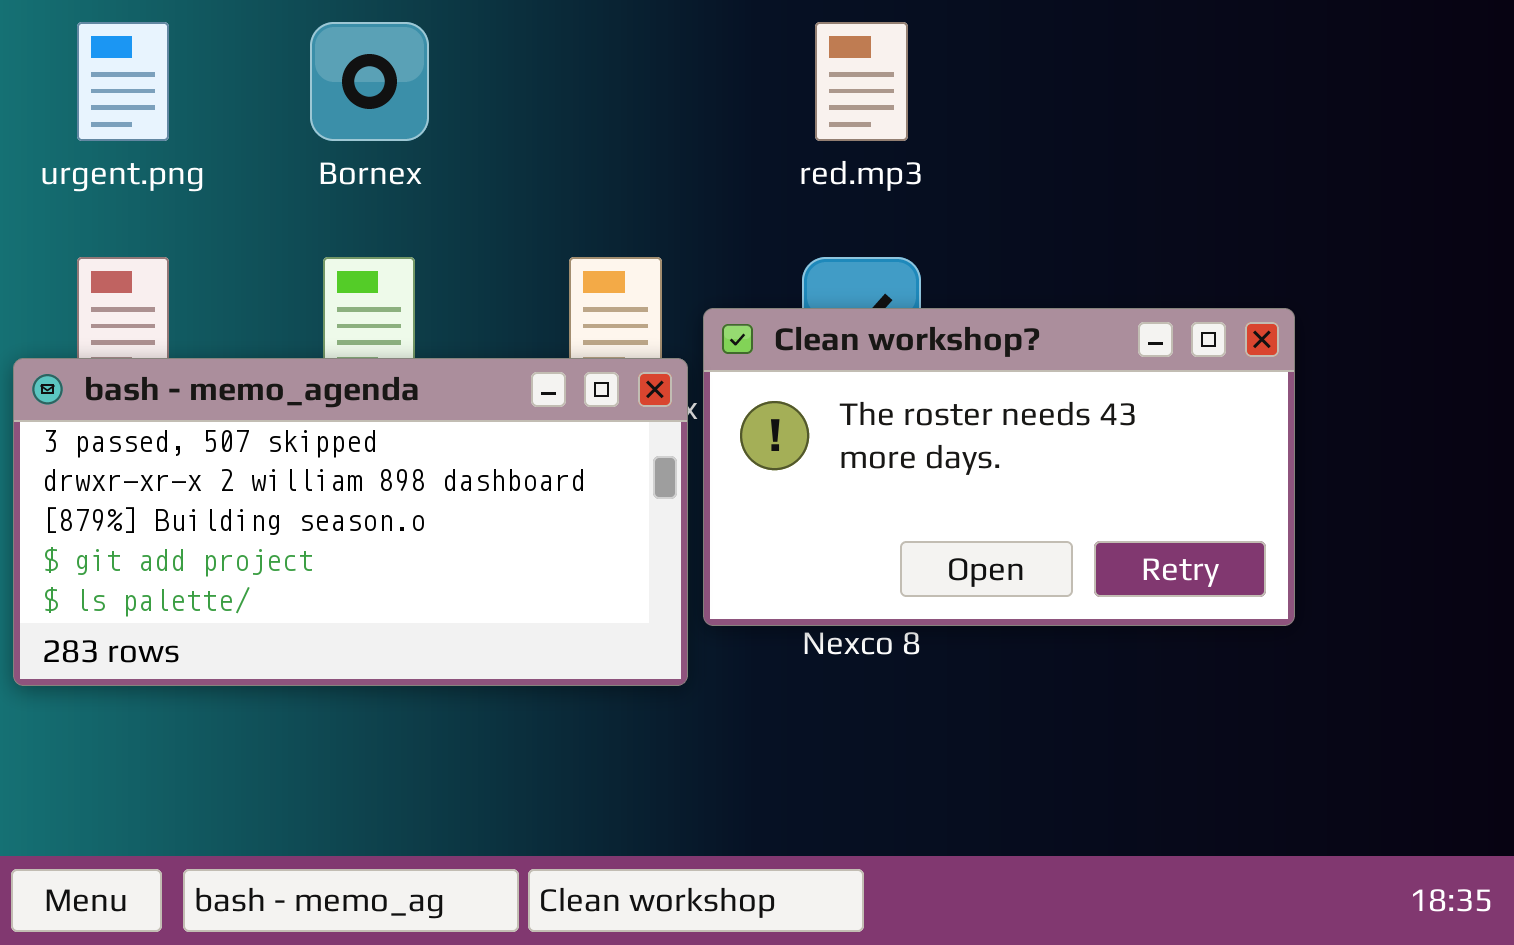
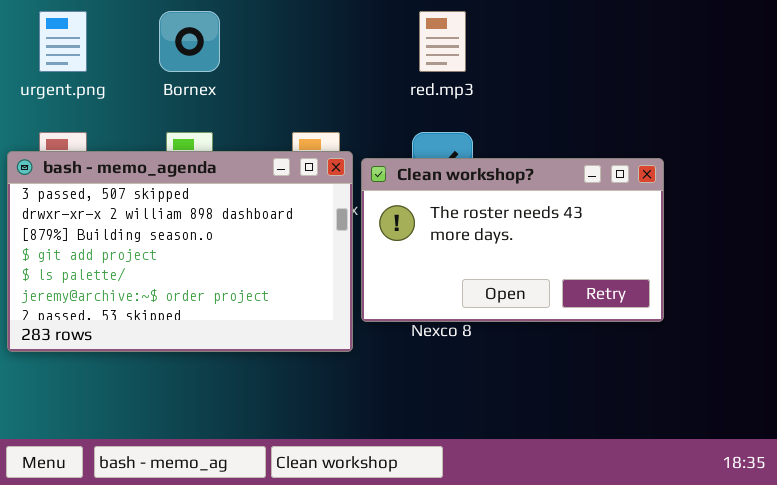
bash - memo_agenda: [13,358,688,686] -> [7,151,353,352], resized

